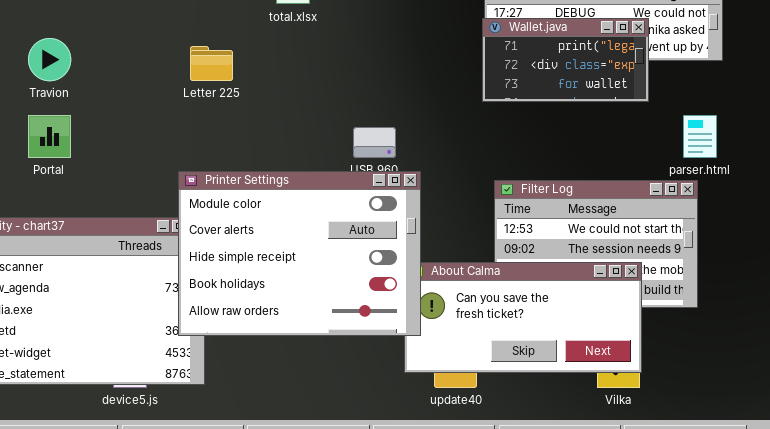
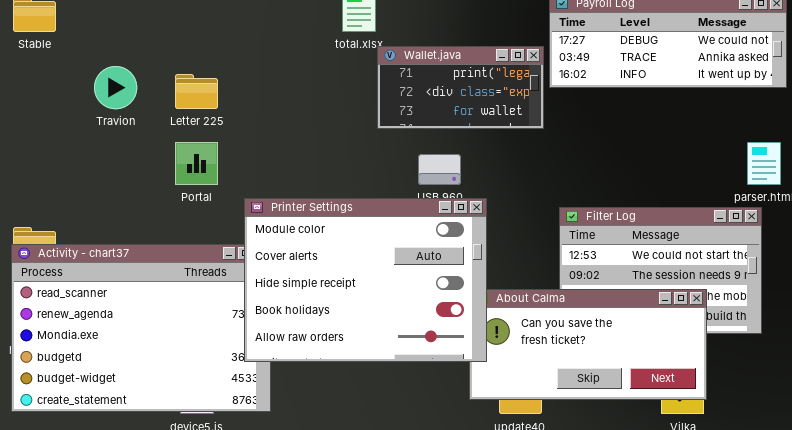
Wallet.java: [482,18,649,102] -> [377,46,544,129], moved
Letter 225: [190,46,233,81] -> [175,74,218,109], moved
Portal: [28,115,71,158] -> [175,142,218,185], moved

